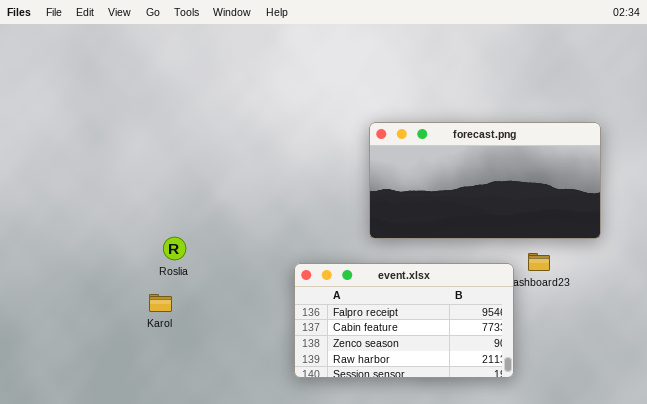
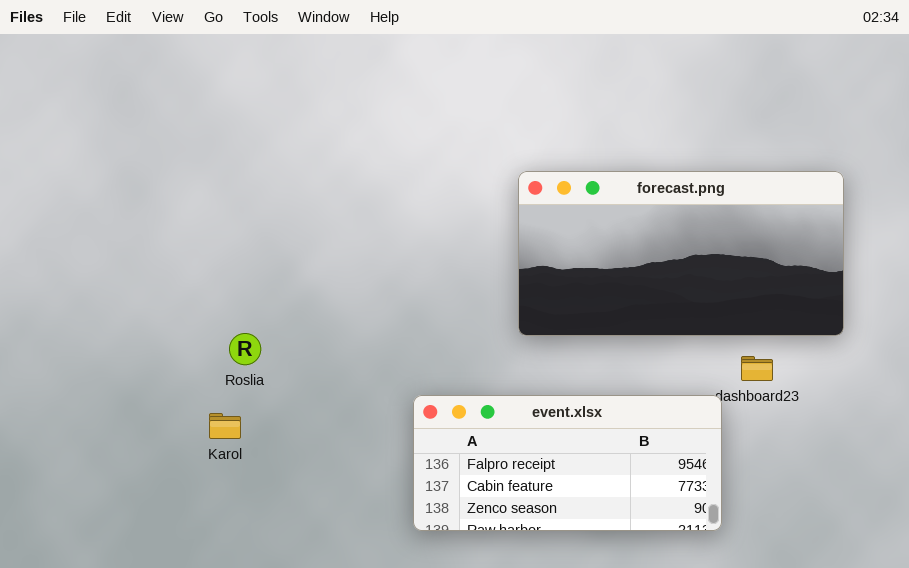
event.xlsx: [294,263,514,378] -> [413,395,722,531], resized

